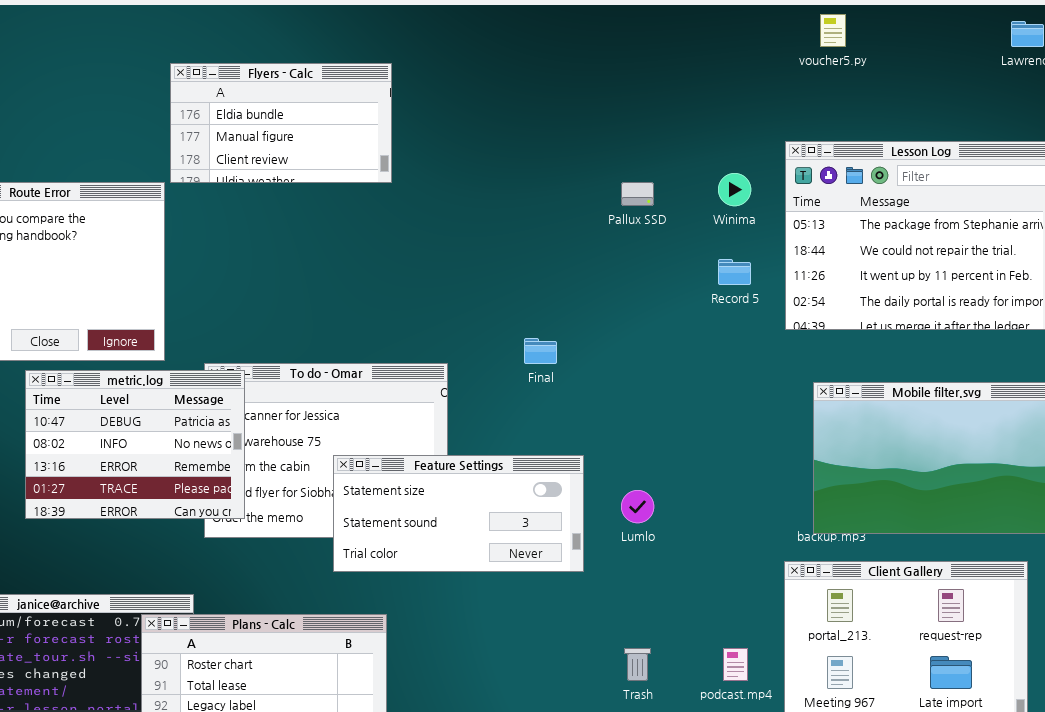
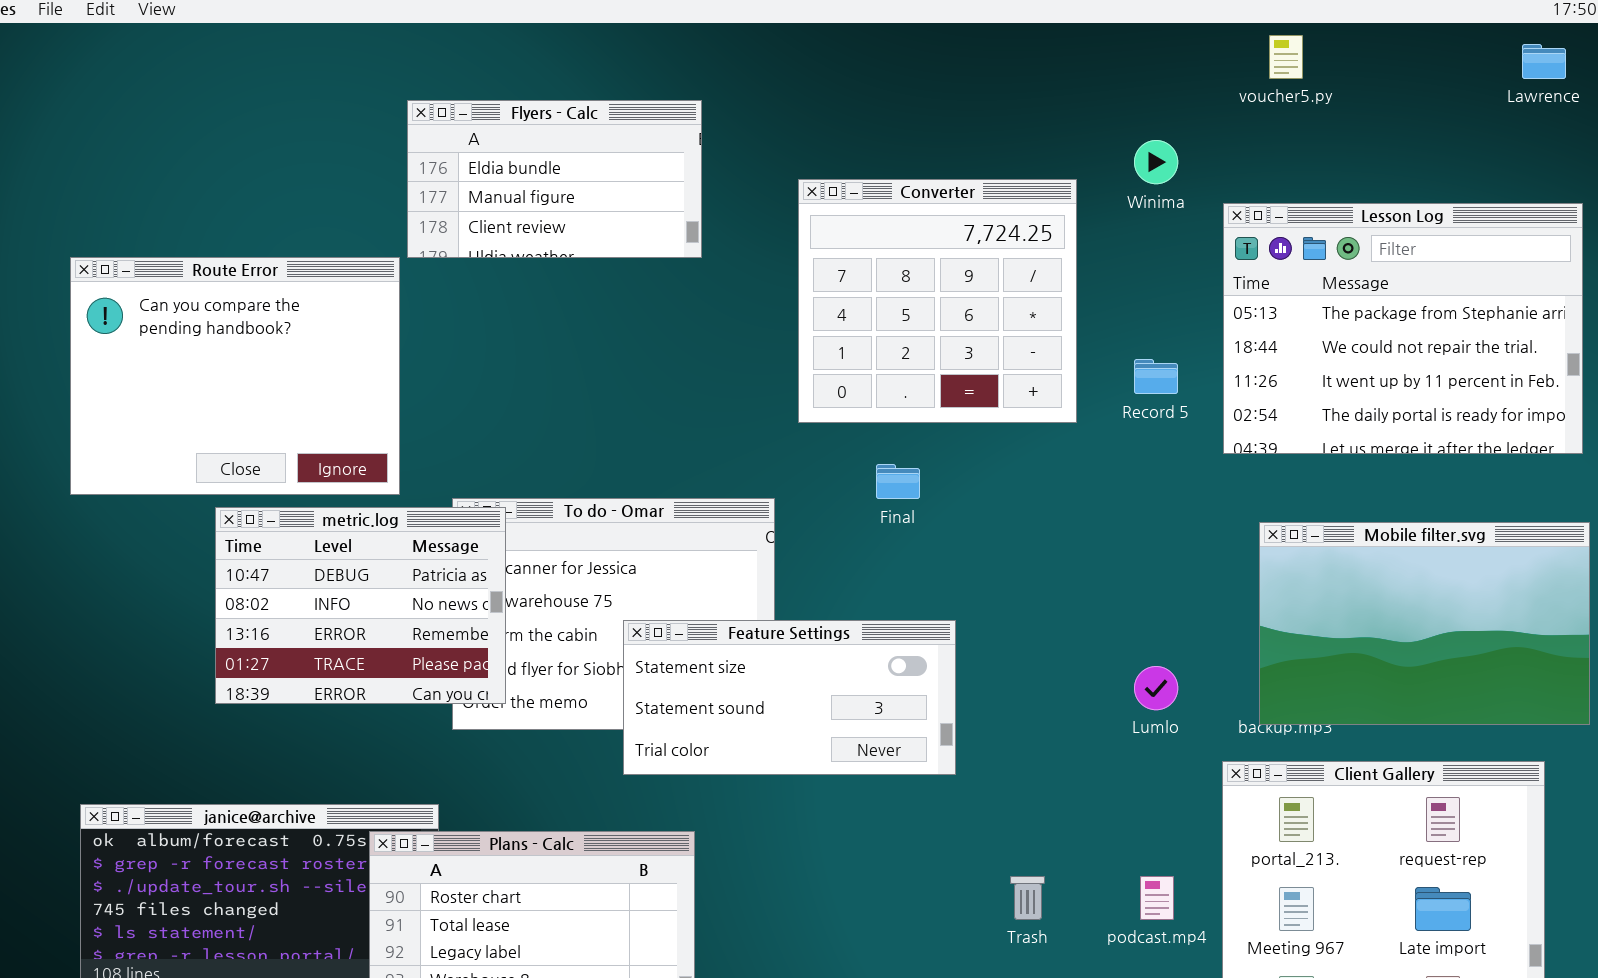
Converter: none -> [798,179,1077,423], opened
Winima: [718,173,751,206] -> [1134,140,1178,184], moved
Lumlo: [621,490,654,523] -> [1134,666,1178,710], moved

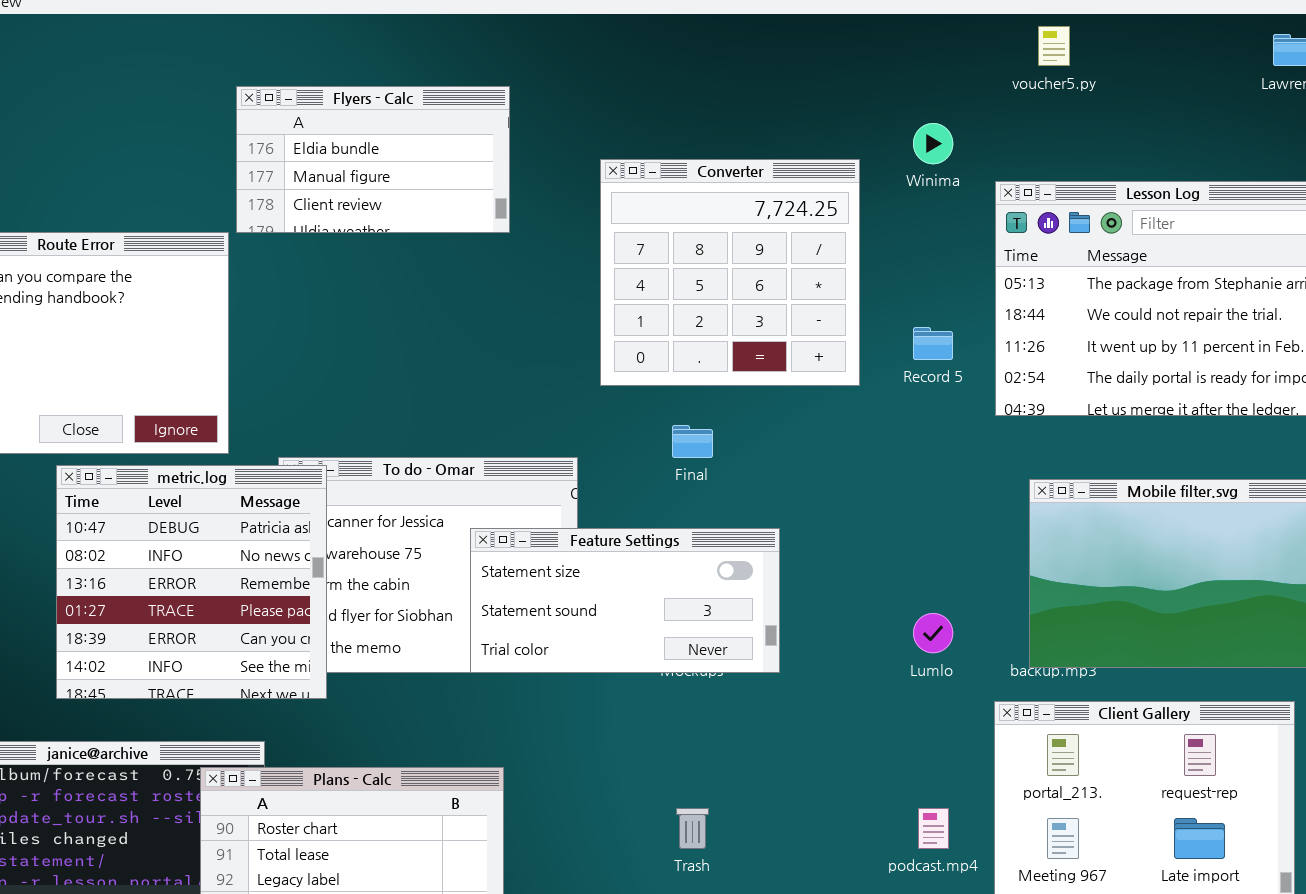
metric.log: [215,507,506,704] -> [56,465,327,699], resized
Feature Settings: [623,620,956,775] -> [470,528,780,673], moved
Trash: [1010,876,1045,920] -> [676,808,709,849], moved

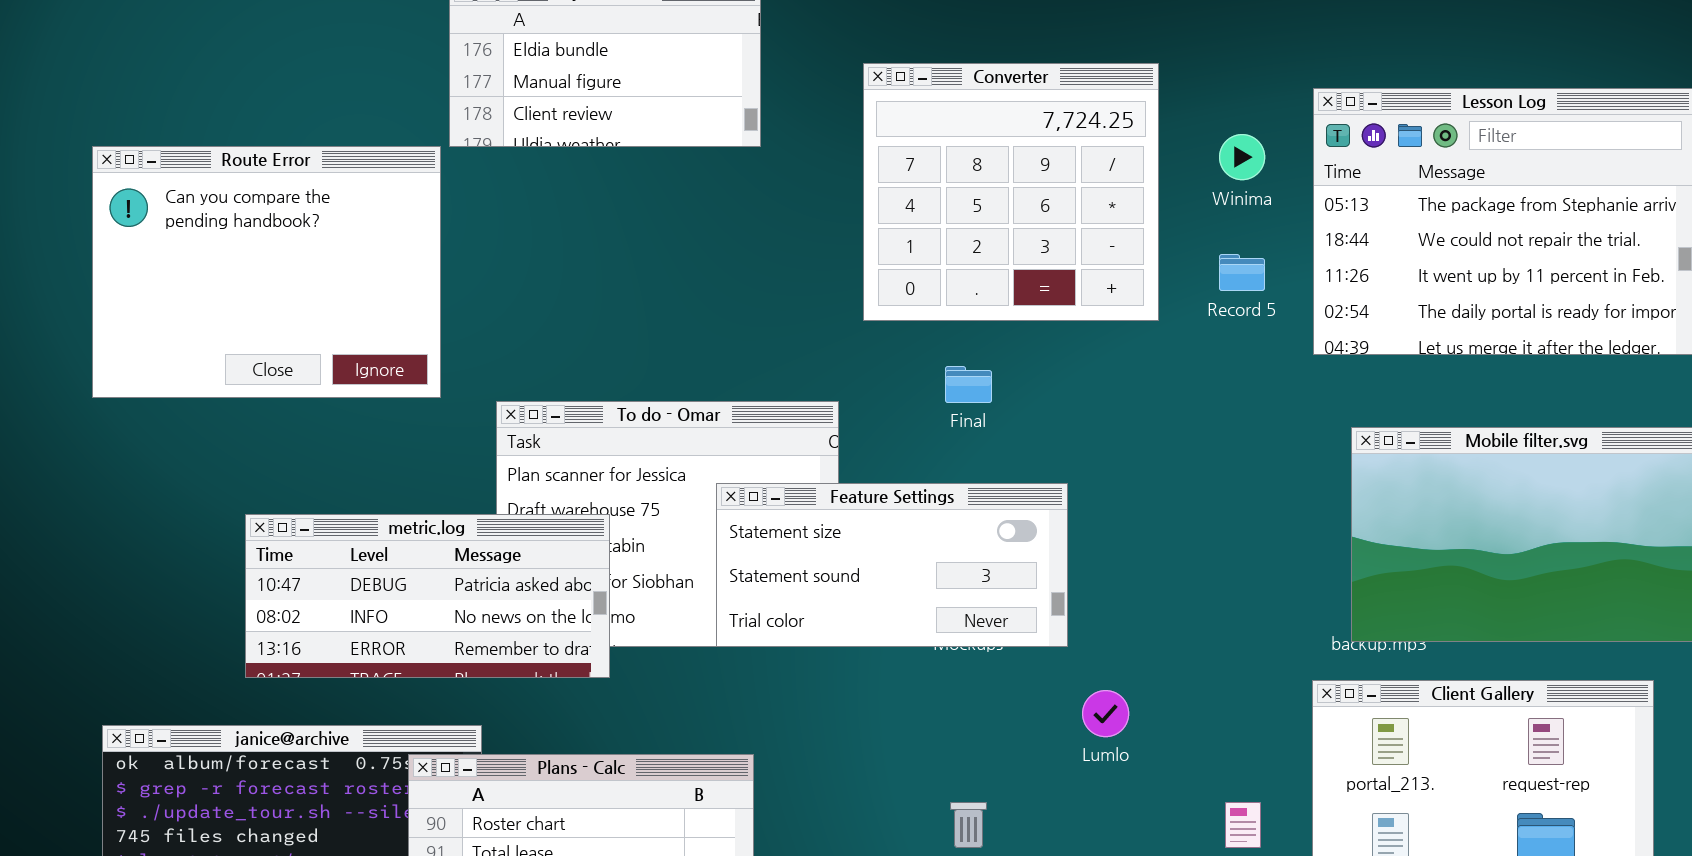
Winima: [913,123,953,164] -> [1219,134,1265,180], moved
metric.log: [56,465,327,699] -> [245,514,610,678], resized
Lumlo: [913,613,953,653] -> [1082,690,1129,737], moved

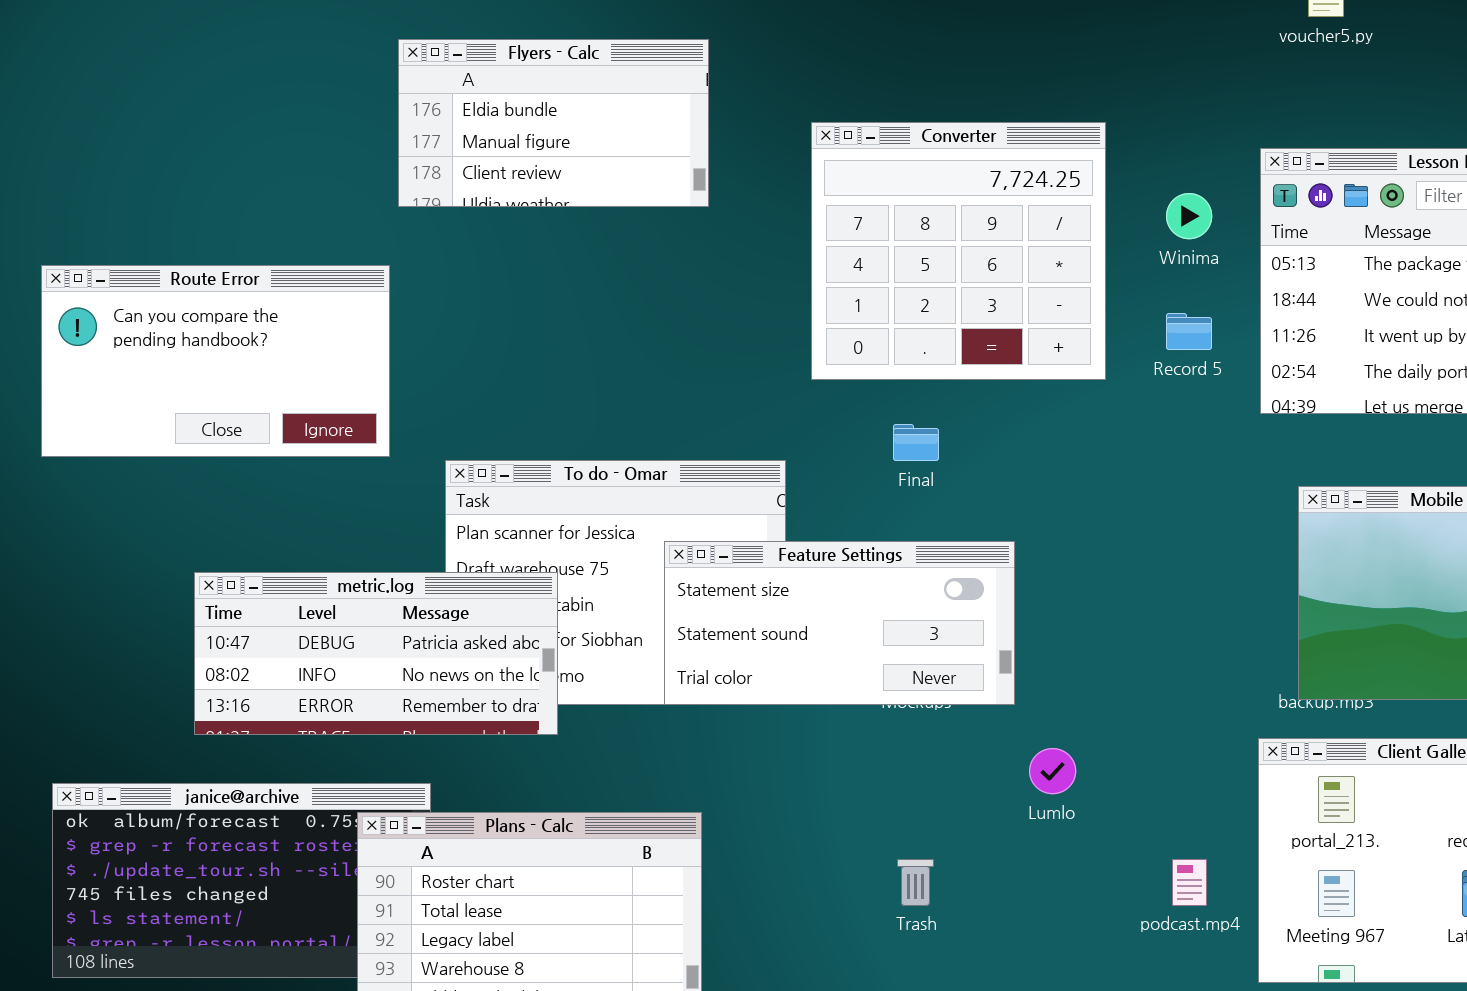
Route Error: [92,146,441,398] -> [41,265,390,457], resized

